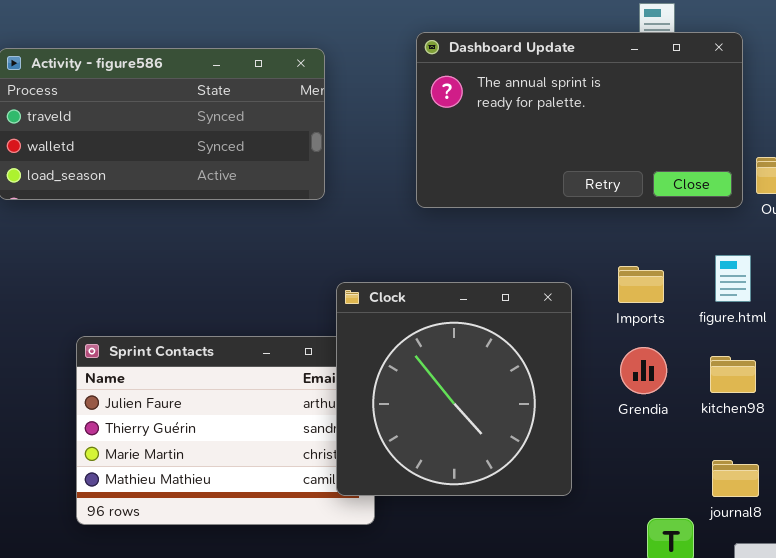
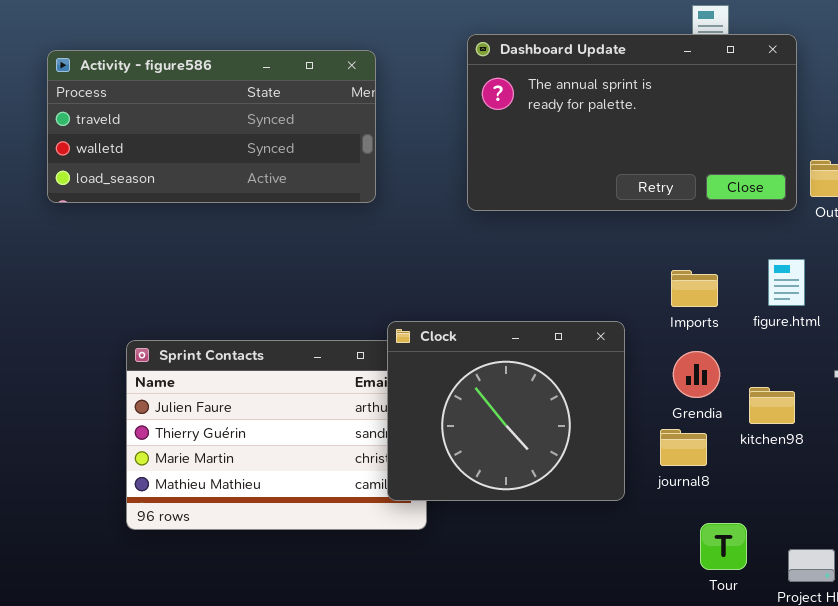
Clock: [336,282,572,496] -> [387,321,625,501], resized
kitchen98: [710,356,756,393] -> [749,387,795,424], moved
journal8: [712,460,759,497] -> [660,429,707,466], moved

